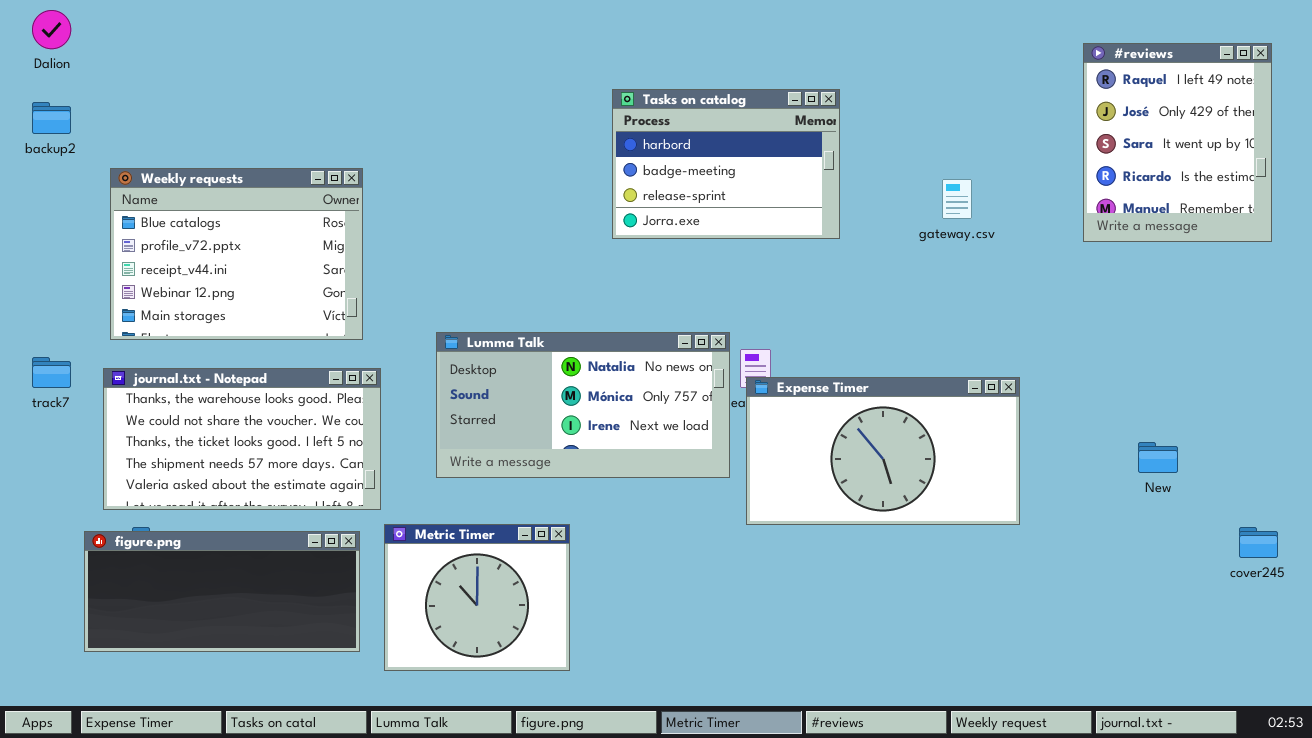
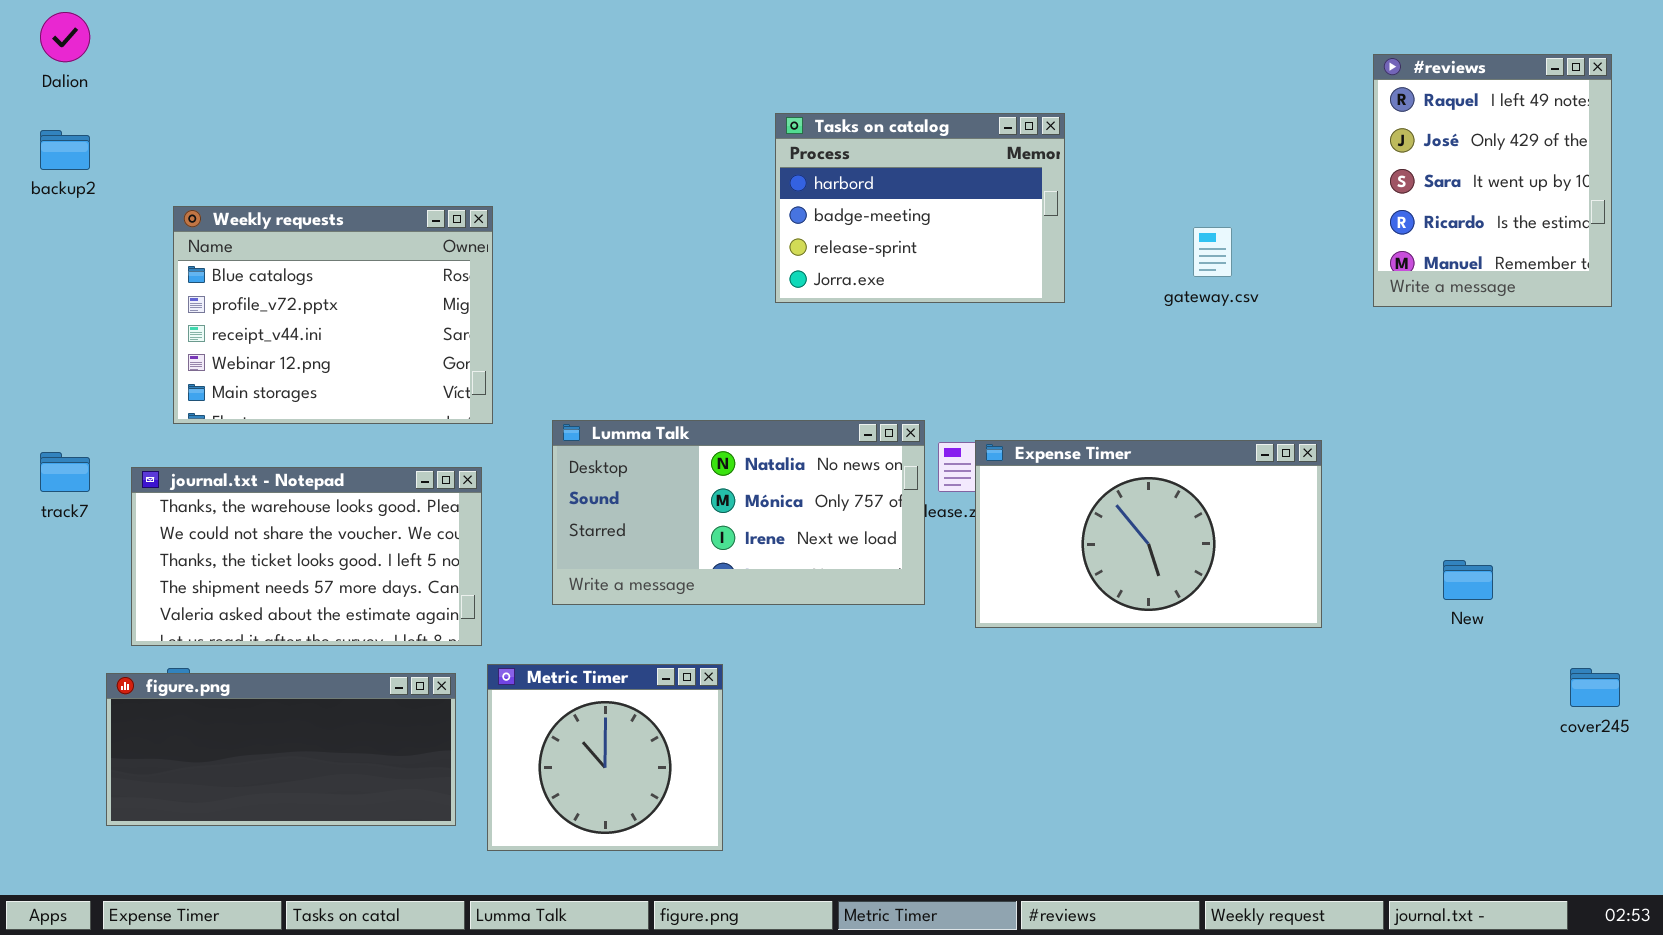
Weekly requests: [110,168,363,340] -> [173,206,493,424], moved
Expense Timer: [746,377,1020,525] -> [975,440,1322,628], moved

